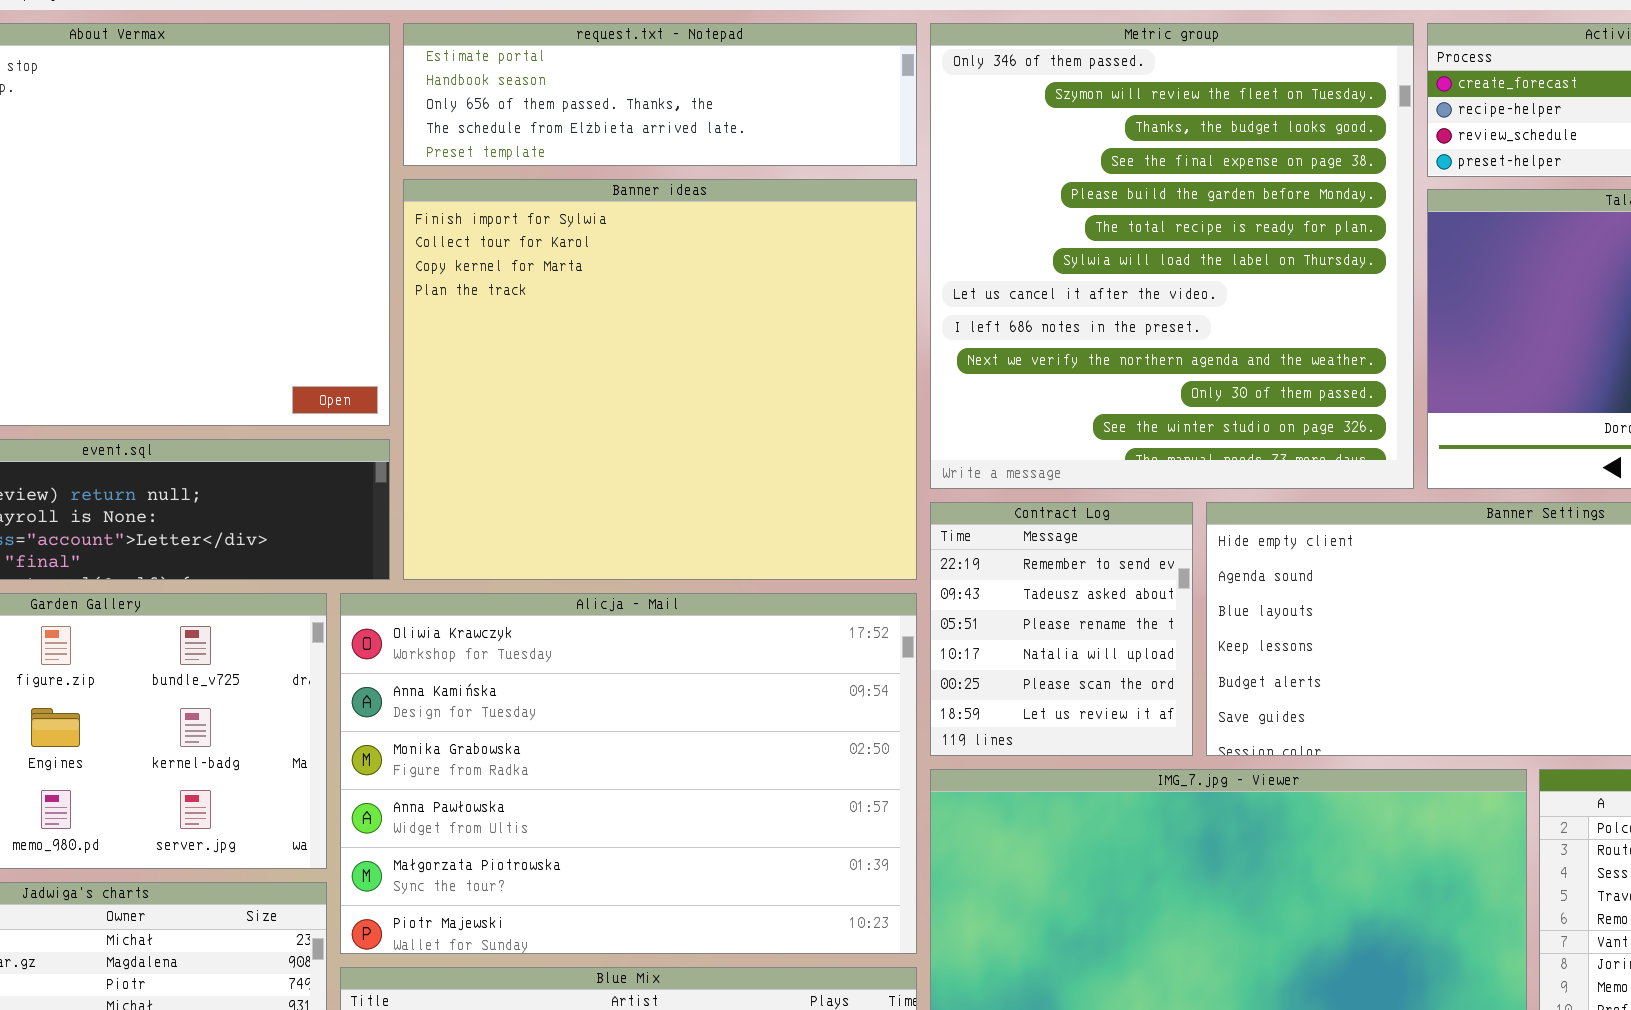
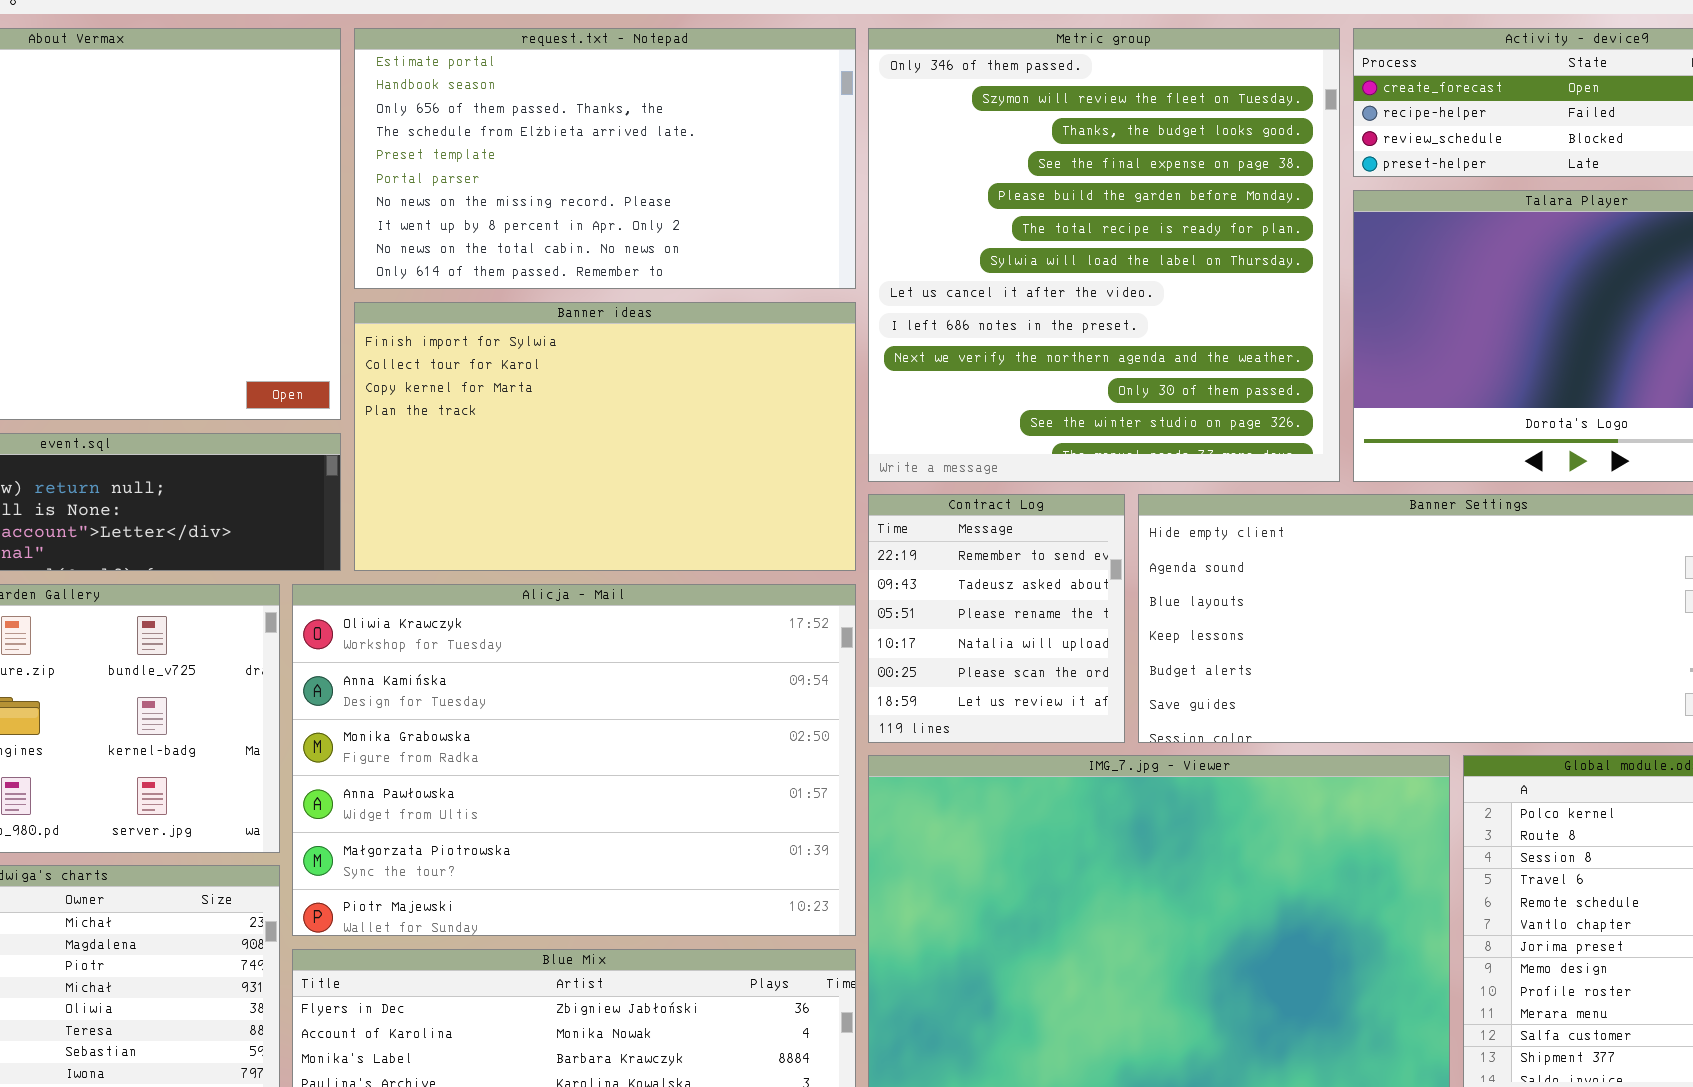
request.txt - Notepad: [403,23,917,166] -> [354,28,856,289], resized
Banner ideas: [403,179,917,580] -> [354,302,856,571], resized

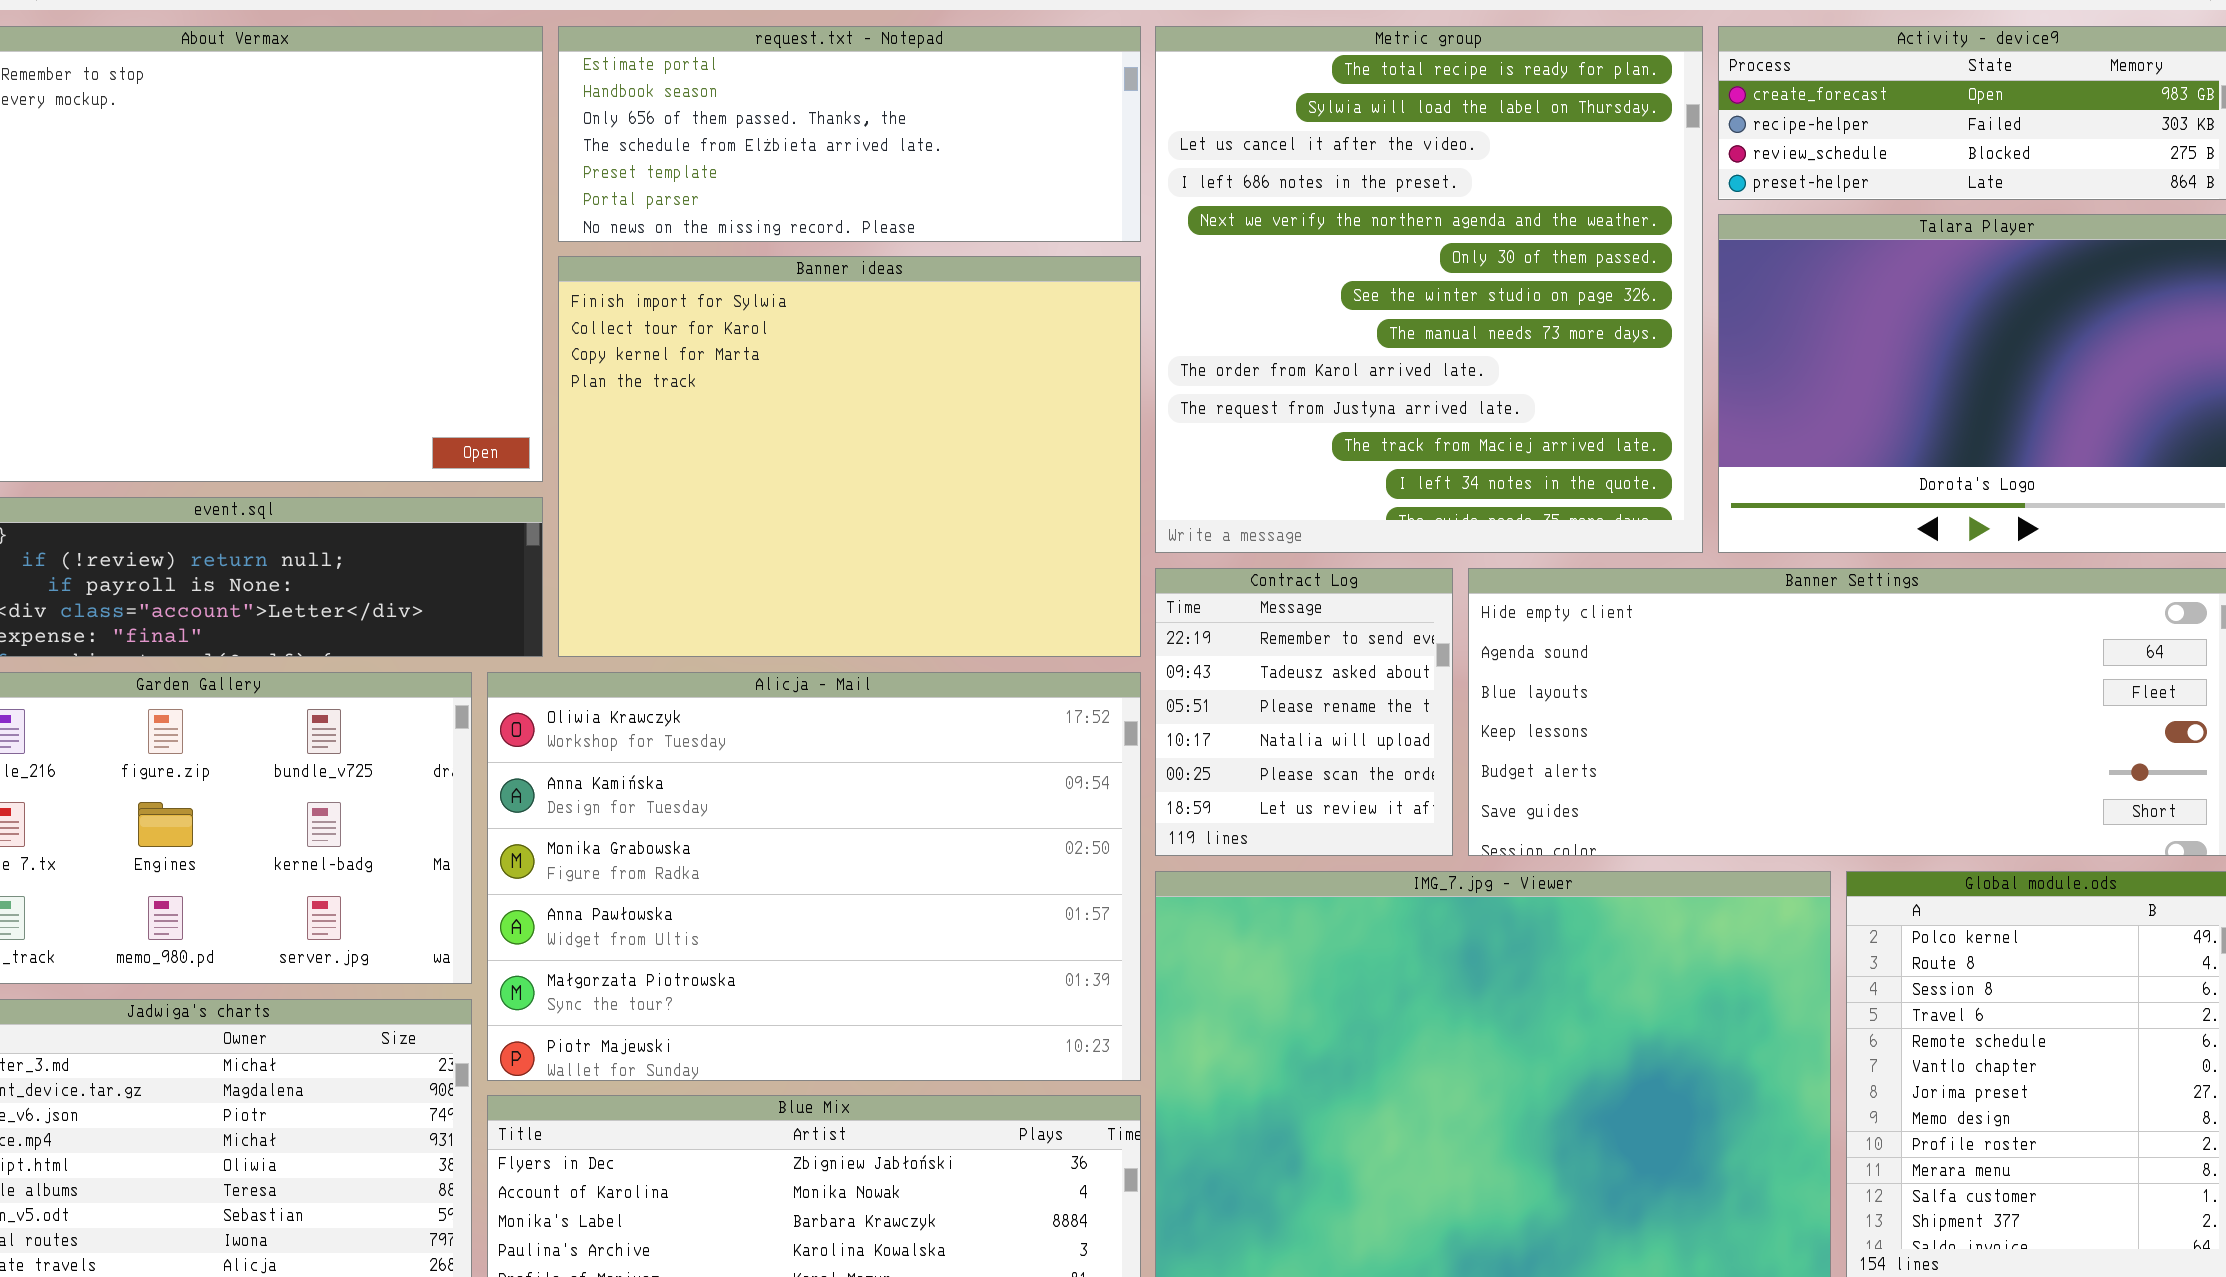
request.txt - Notepad: [354,28,856,289] -> [558,26,1141,242], resized
Metric group: [868,28,1340,482] -> [1155,26,1703,553], scrolled down 5 rows
Banner ideas: [354,302,856,571] -> [558,256,1141,657], resized

